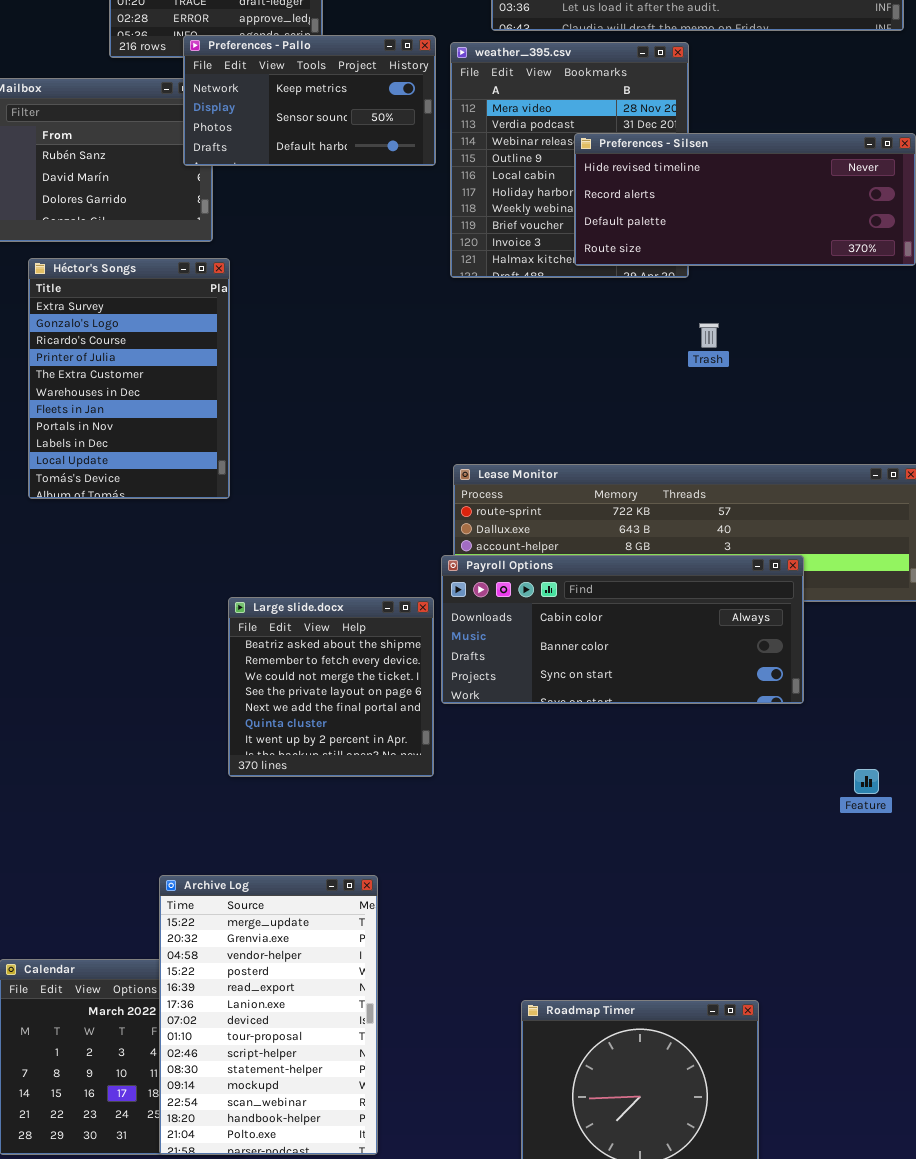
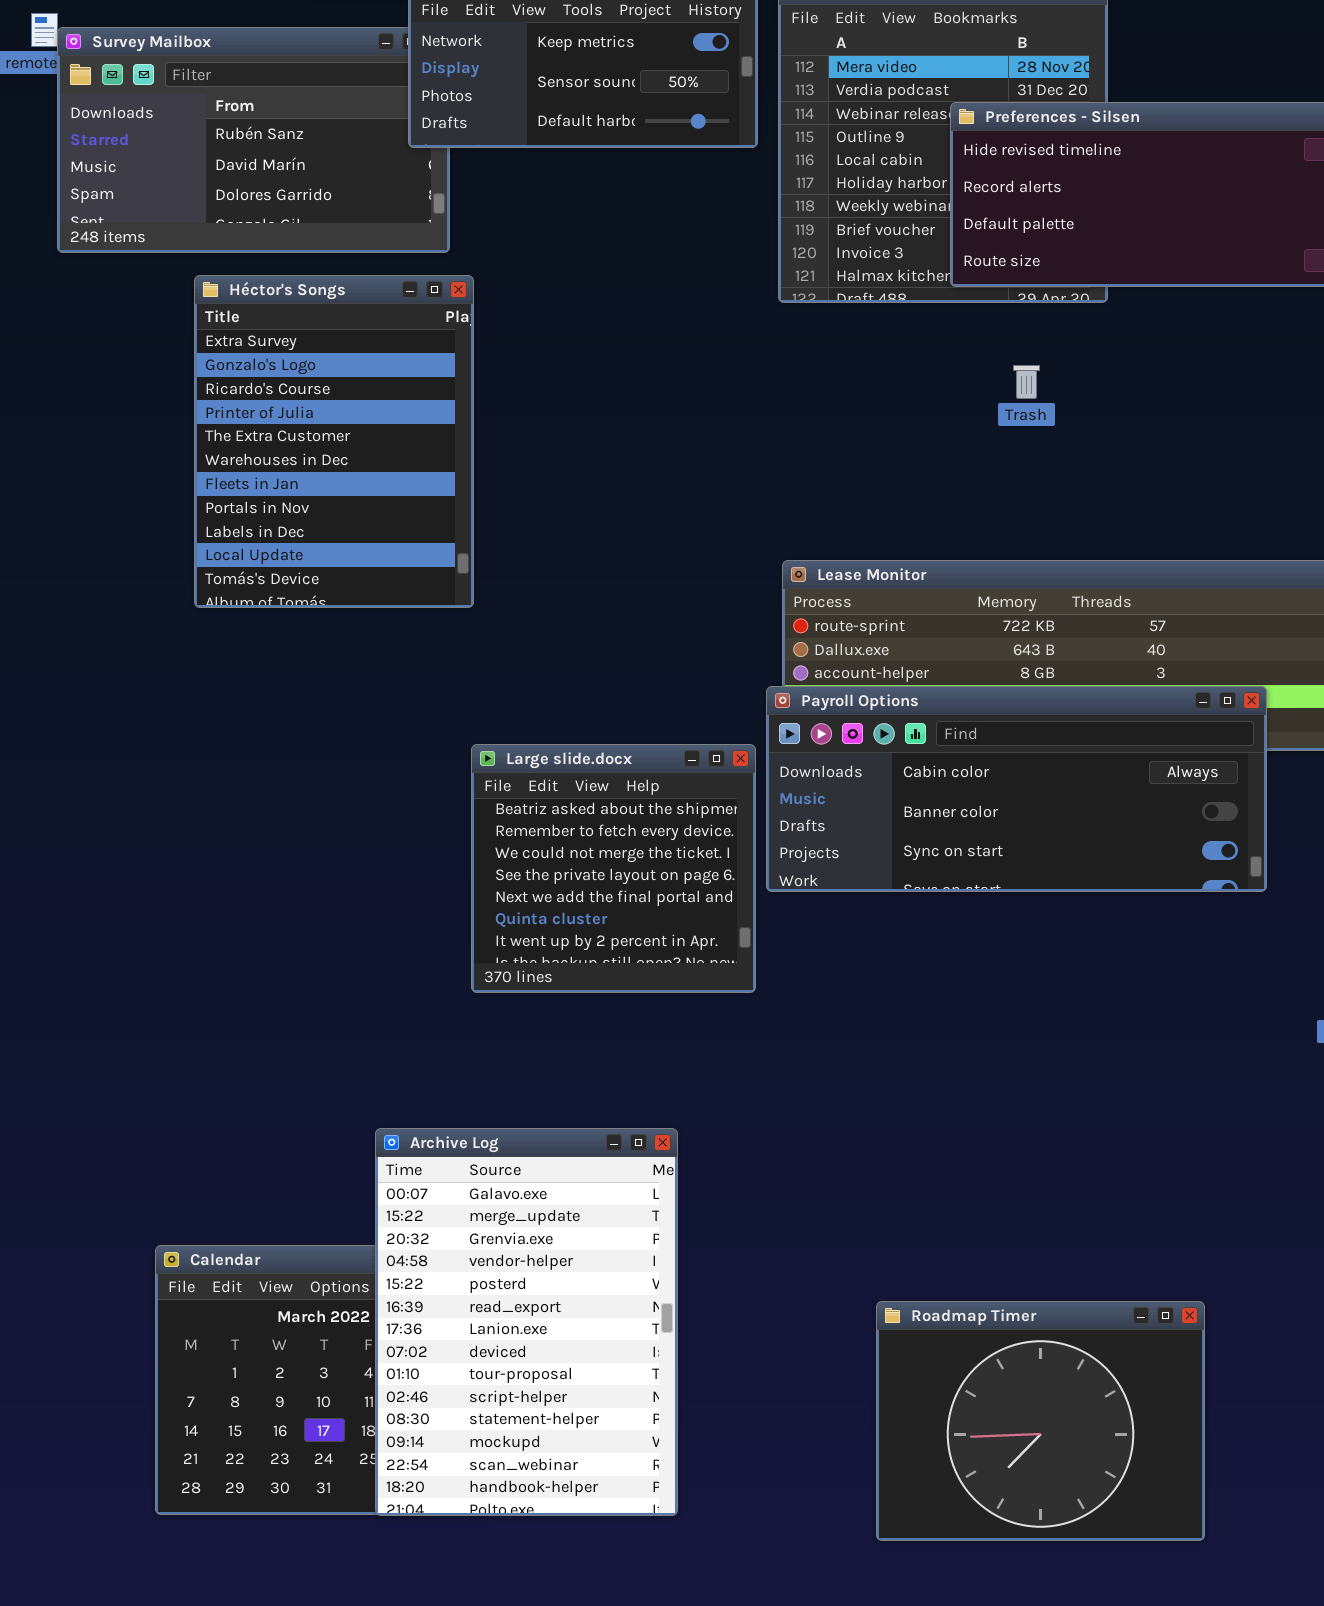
Trash: [699,323,719,348] -> [1013,365,1040,399], moved
Archive Log: [159,875,378,1155] -> [375,1128,678,1516], scrolled up 1 row

